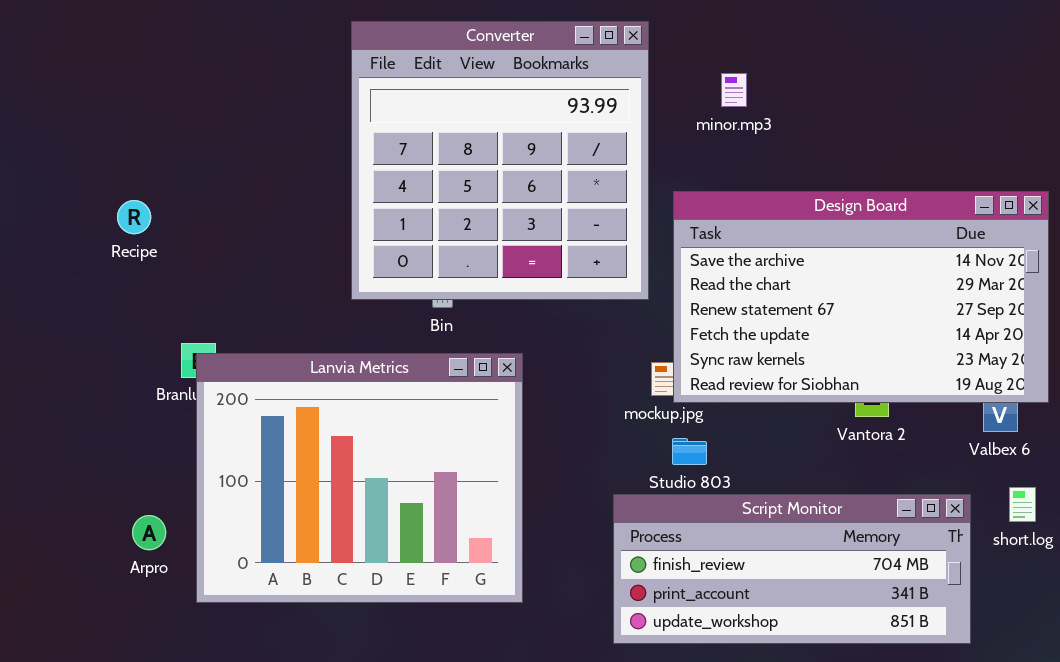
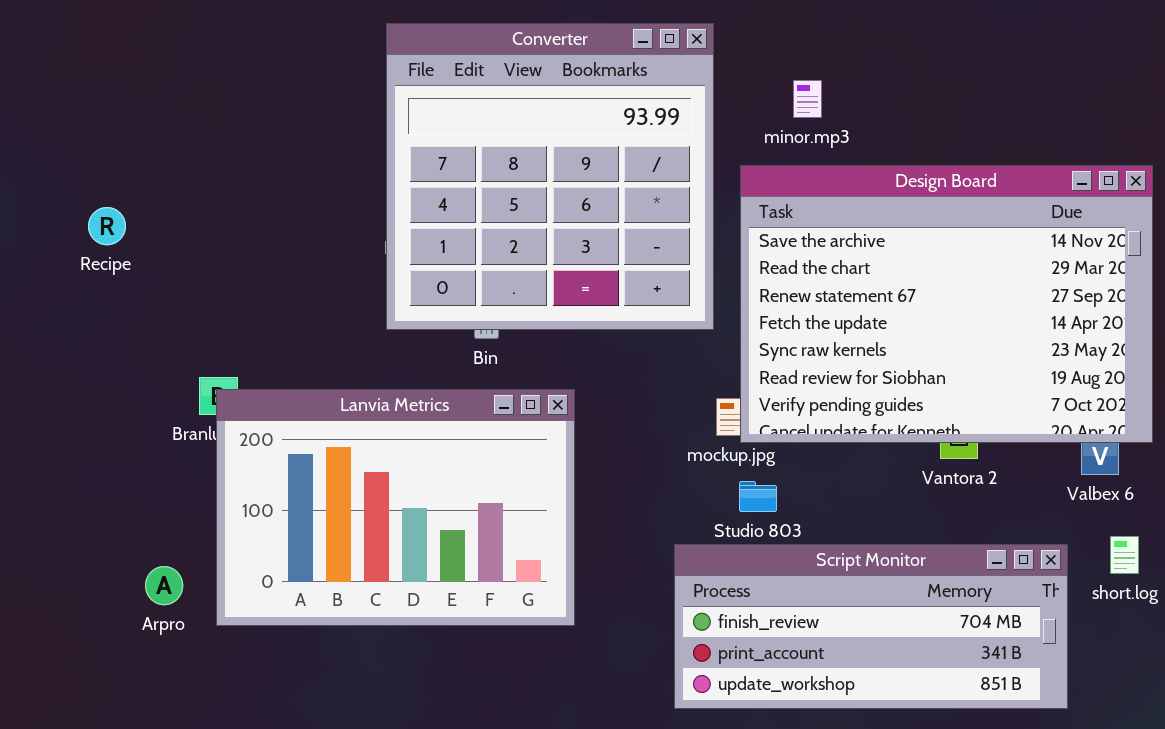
Design Board: [673,191,1049,403] -> [740,165,1153,443], resized
Recipe: [117,200,151,234] -> [88,207,126,245], moved
Lanvia Metrics: [196,353,523,603] -> [216,389,575,626], resized

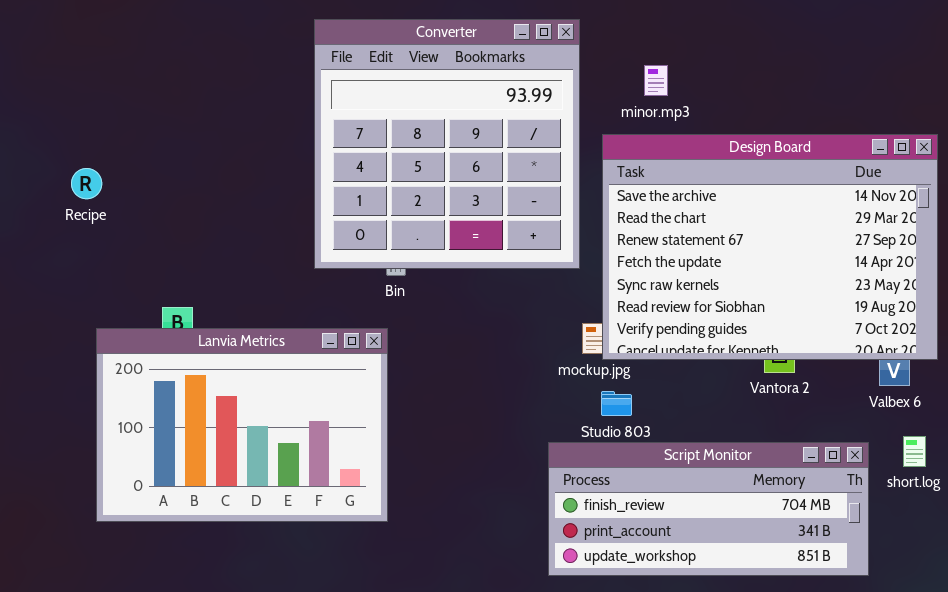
Lanvia Metrics: [216,389,575,626] -> [96,328,388,522], moved

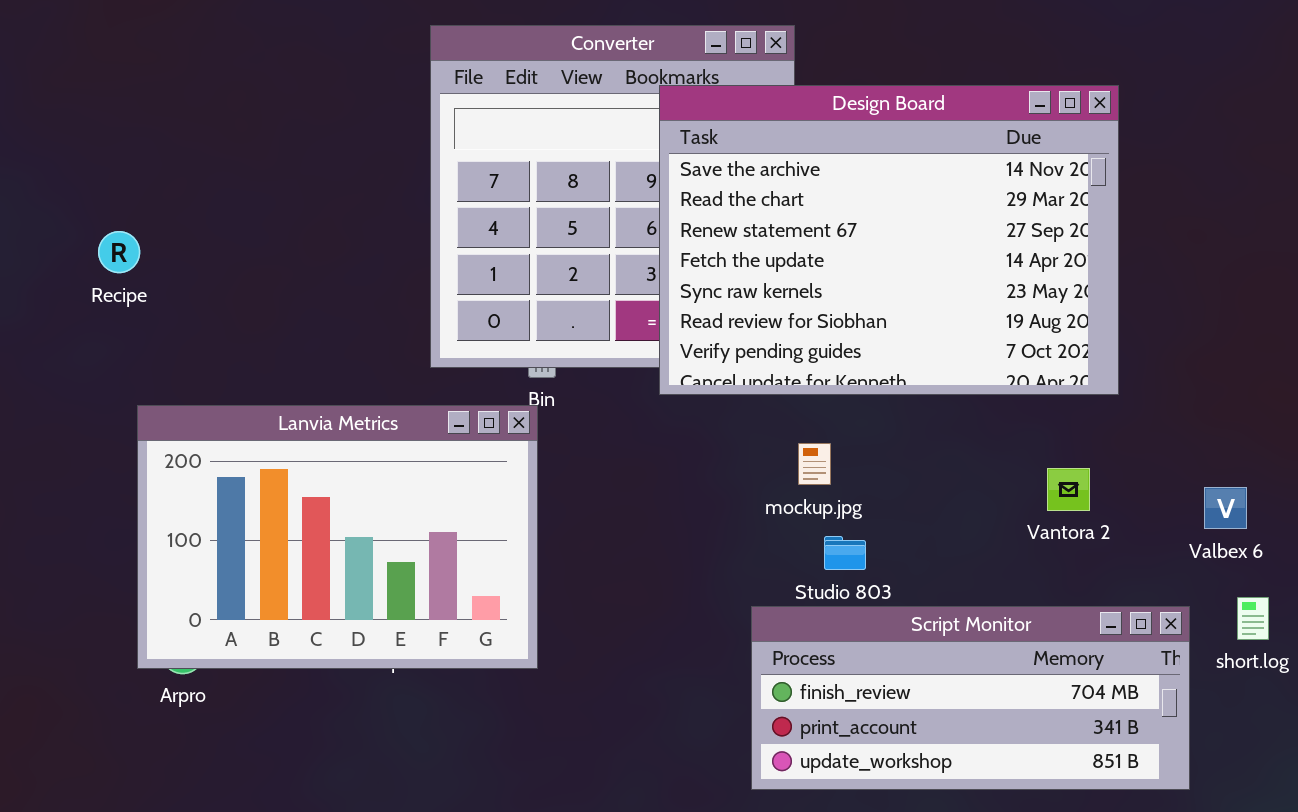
Design Board: [602,134,938,360] -> [659,85,1119,395], moved
Lanvia Metrics: [96,328,388,522] -> [137,405,538,669], moved

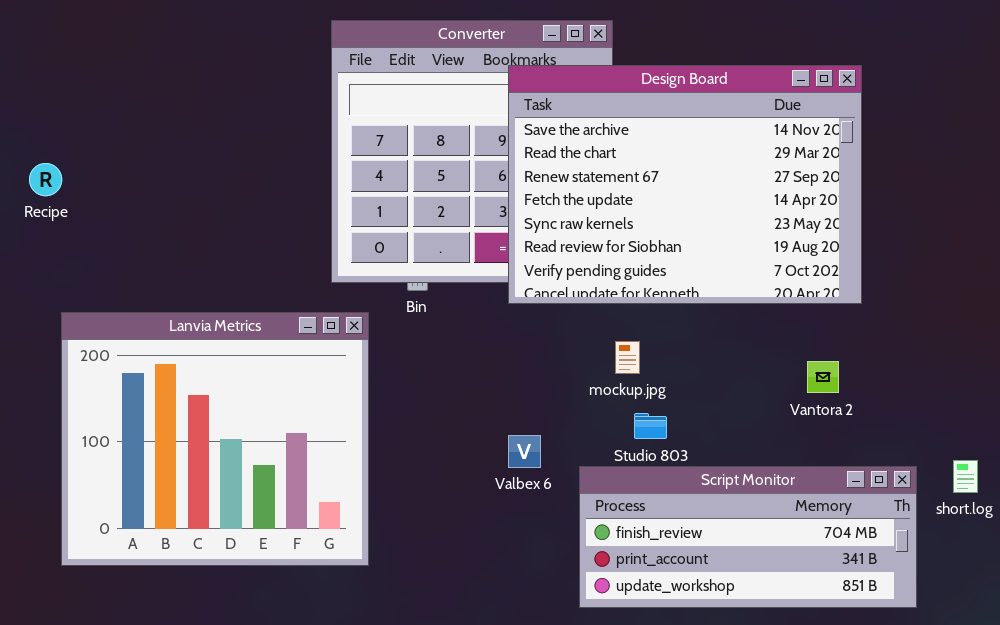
Recipe: [98,231,140,273] -> [29,163,62,196], moved
Lanvia Metrics: [137,405,538,669] -> [61,312,369,566], moved, resized
Valbex 6: [1204,487,1247,529] -> [508,435,541,468], moved

